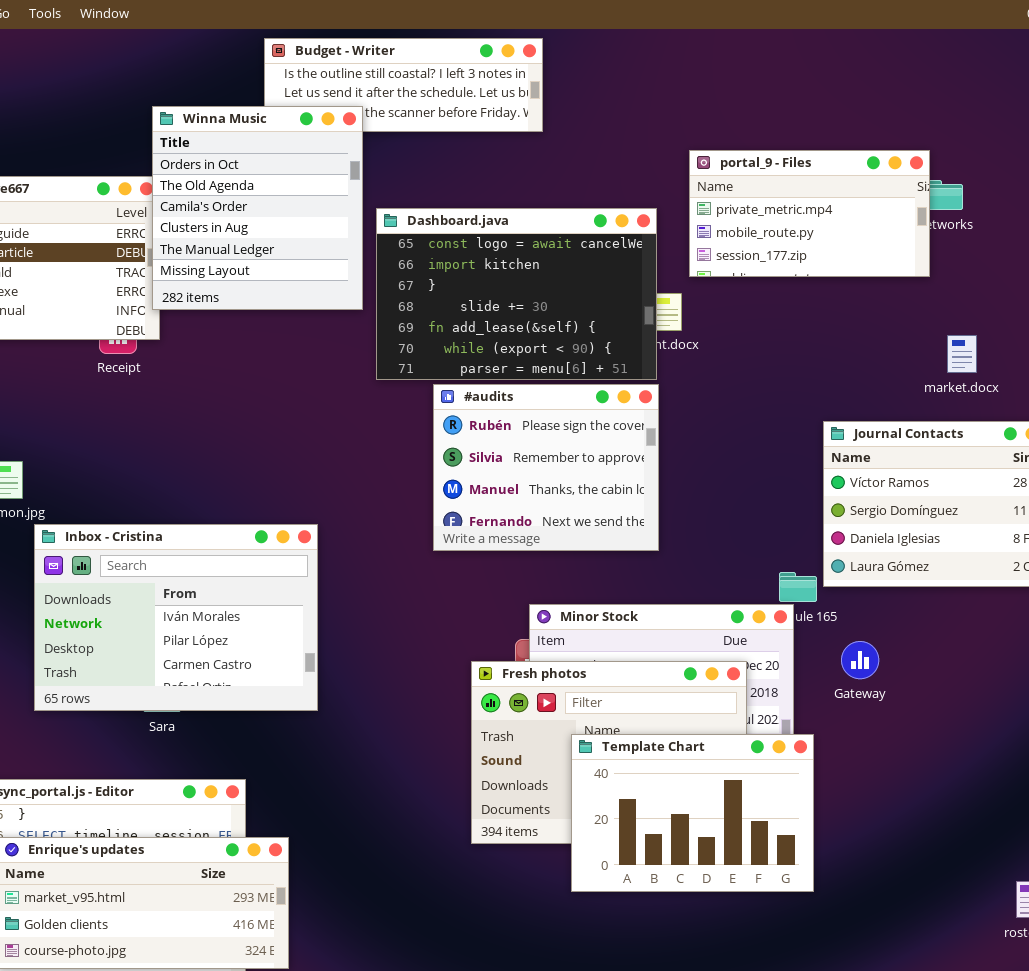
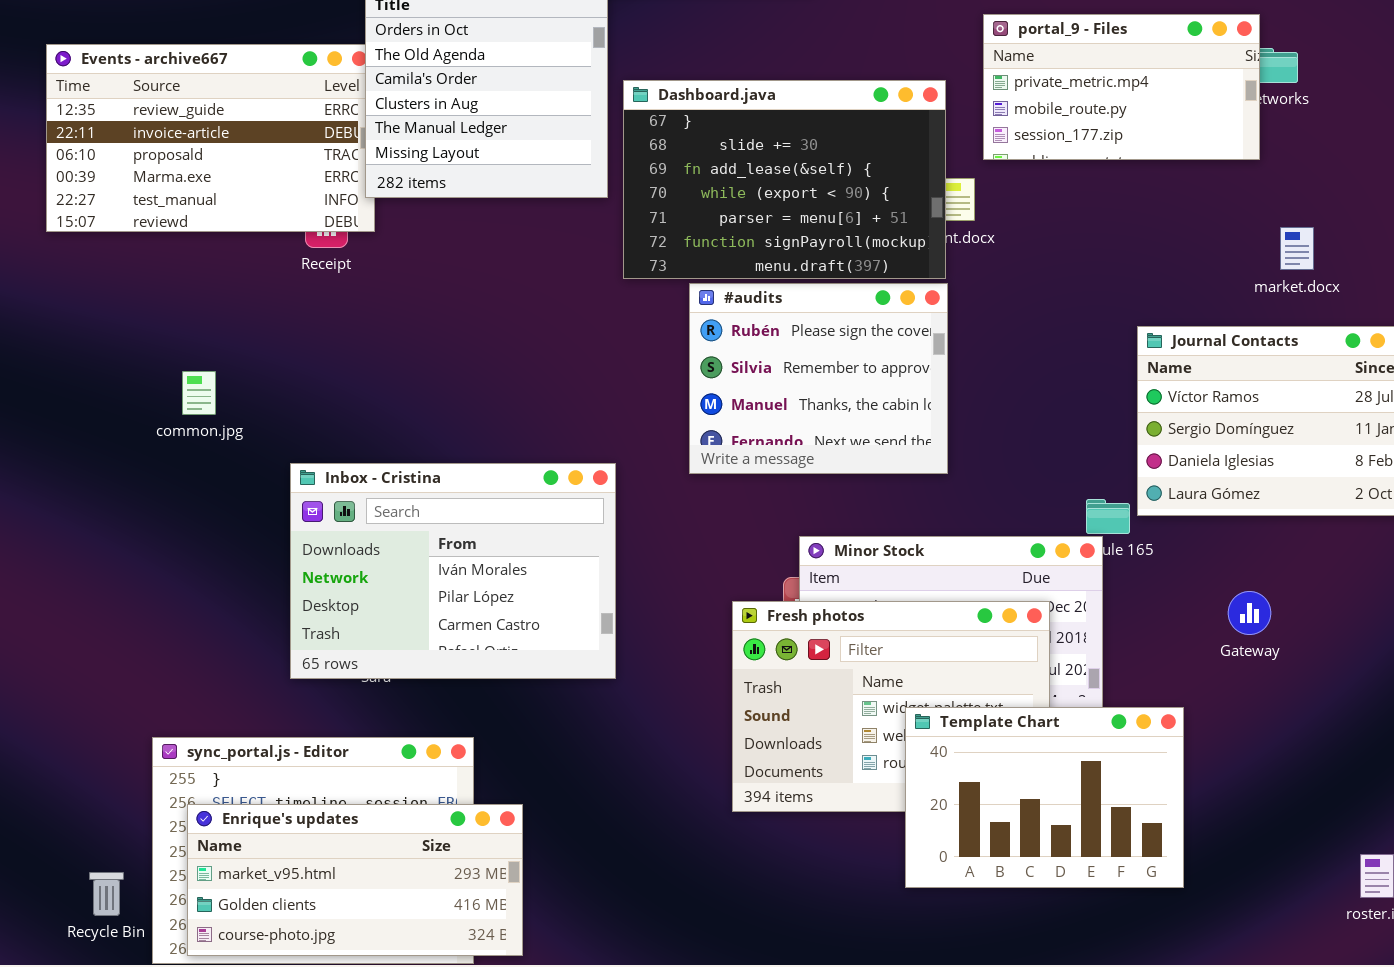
Dashboard.java: [376,208,657,380] -> [623,80,946,279], scrolled down 2 rows
Inbox - Cristina: [34,524,318,711] -> [290,463,616,679], moved
Gateway: [841,641,879,679] -> [1228,591,1271,635], moved
Template Chart: [571,734,814,892] -> [905,707,1184,888], moved

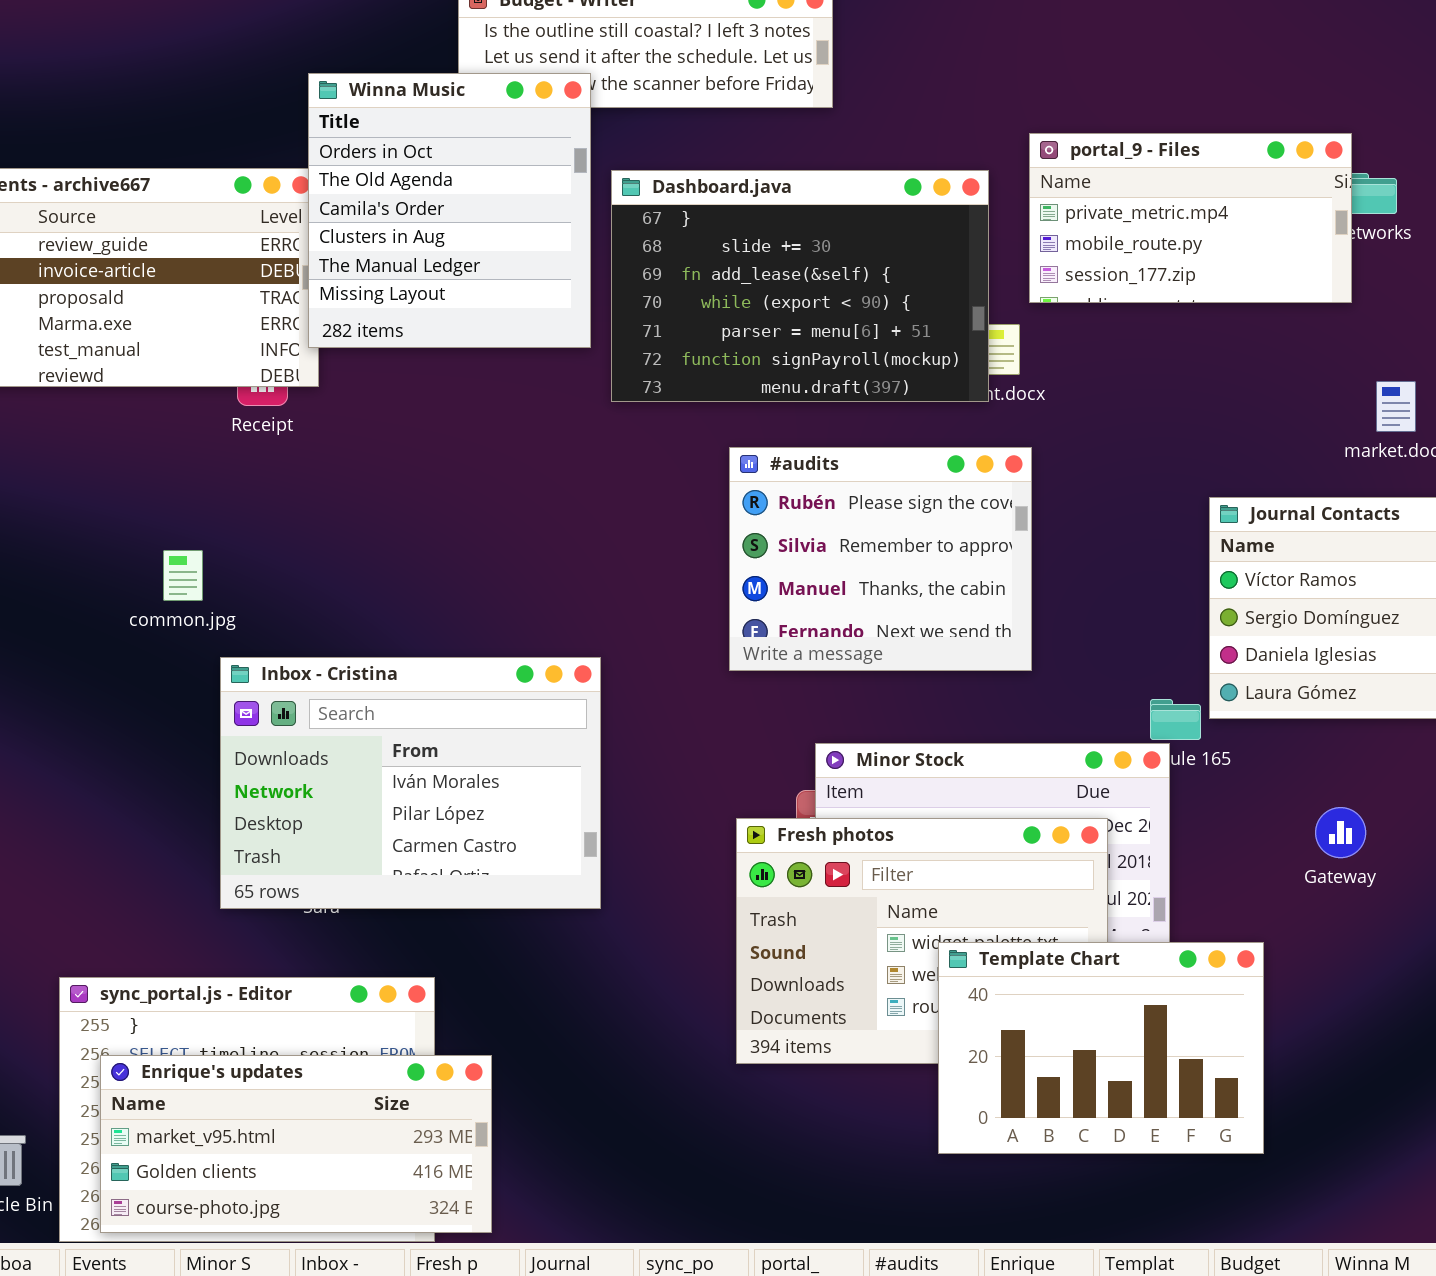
Dashboard.java: [623,80,946,279] -> [611,170,989,402], moved
#audits: [689,283,948,474] -> [729,447,1032,671], moved
common.jpg: [182,371,216,415] -> [163,550,203,601], moved

